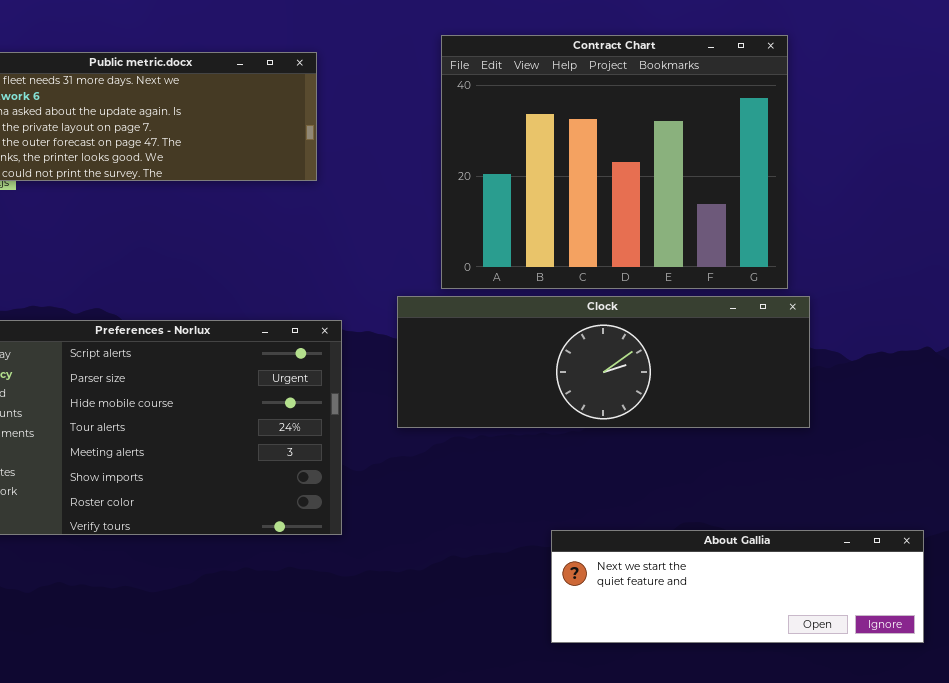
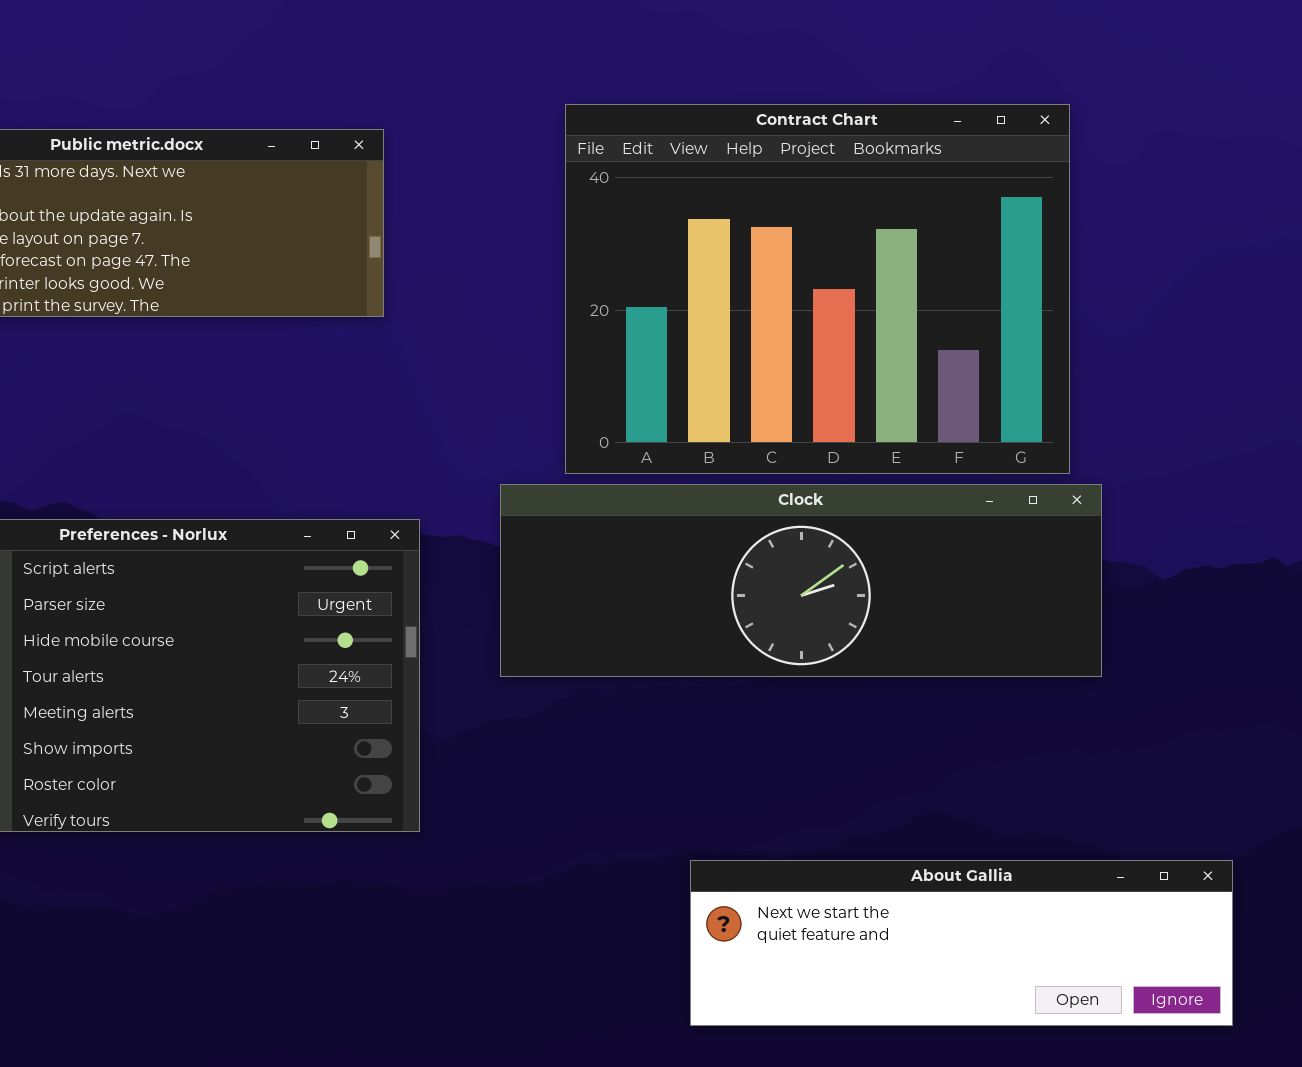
About Gallia: [551,530,924,643] -> [690,860,1233,1026], moved

